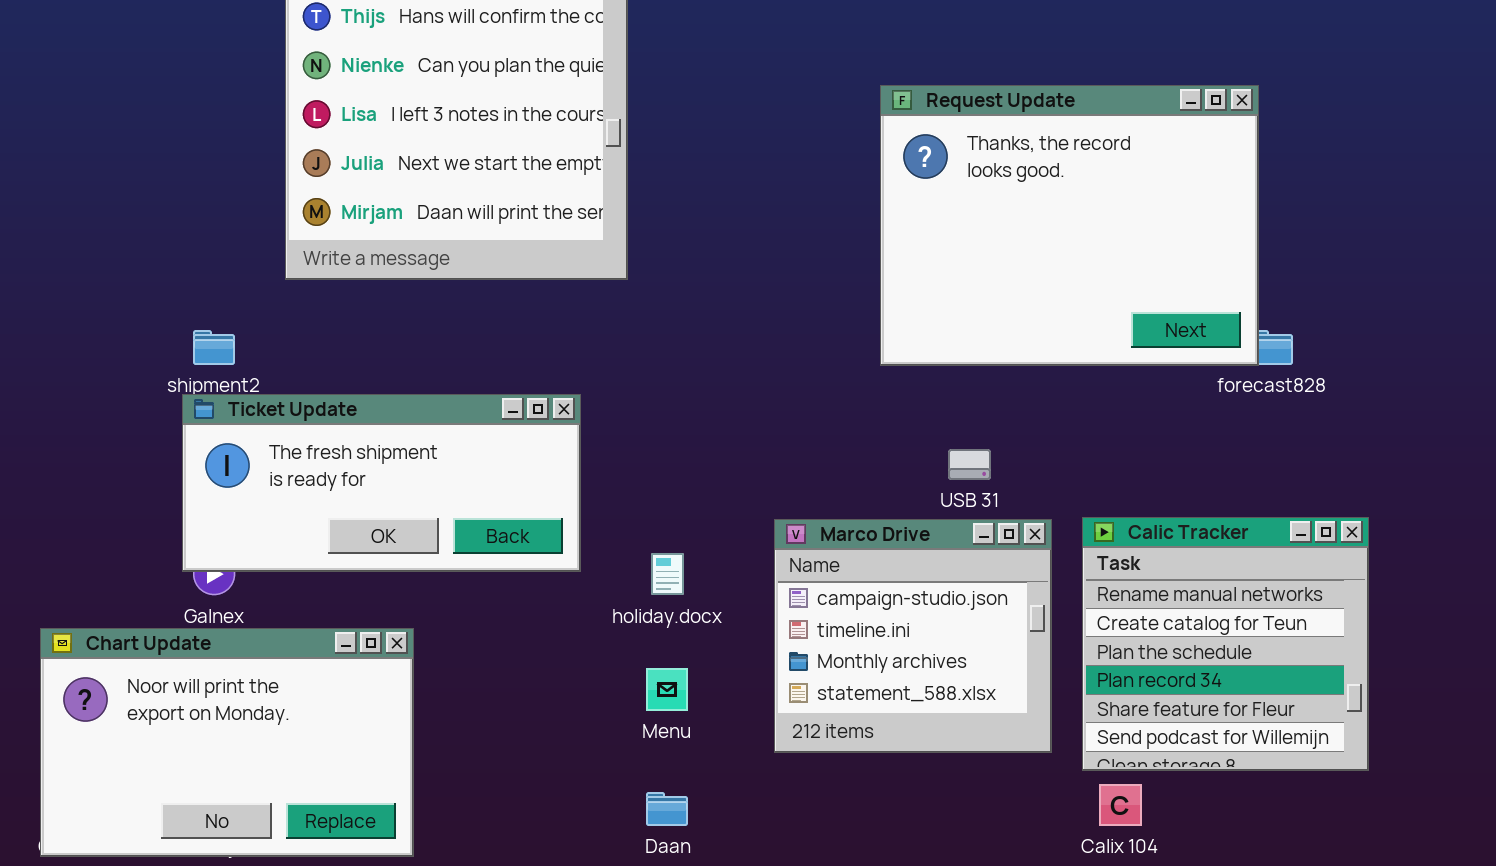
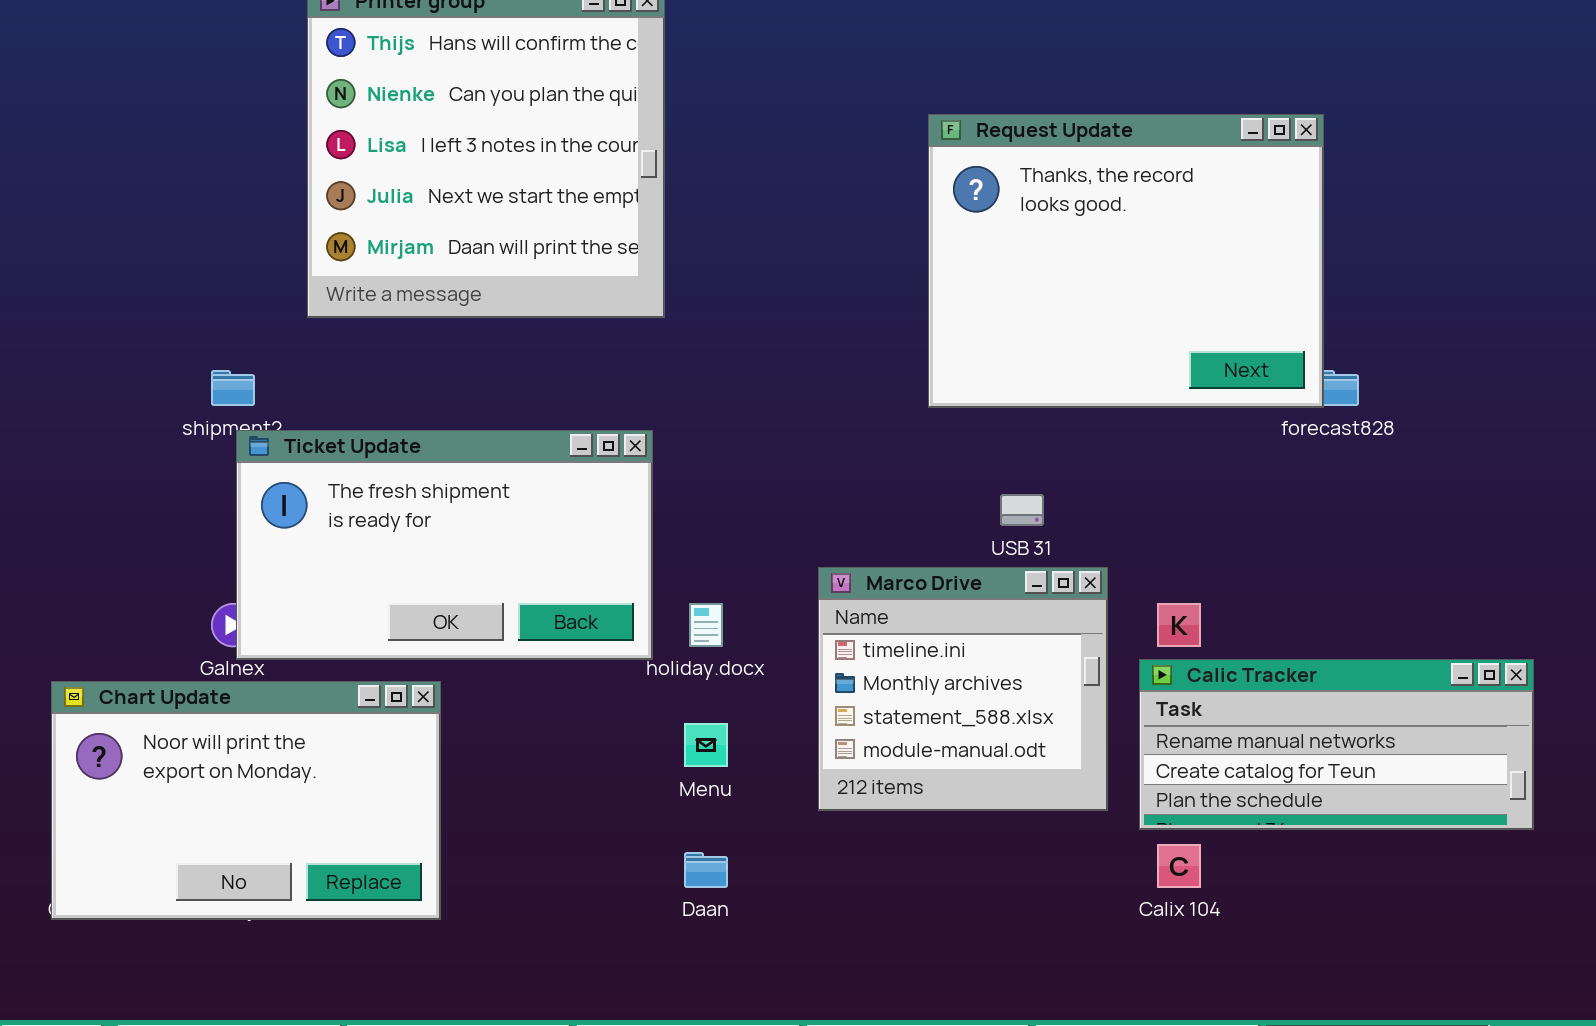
Ticket Update: [182,394,581,572] -> [236,430,653,660], moved, resized
Calic Tracker: [1082,517,1369,771] -> [1139,659,1534,830], resized
Marco Drive: [774,519,1052,753] -> [818,567,1108,811], scrolled down 1 row

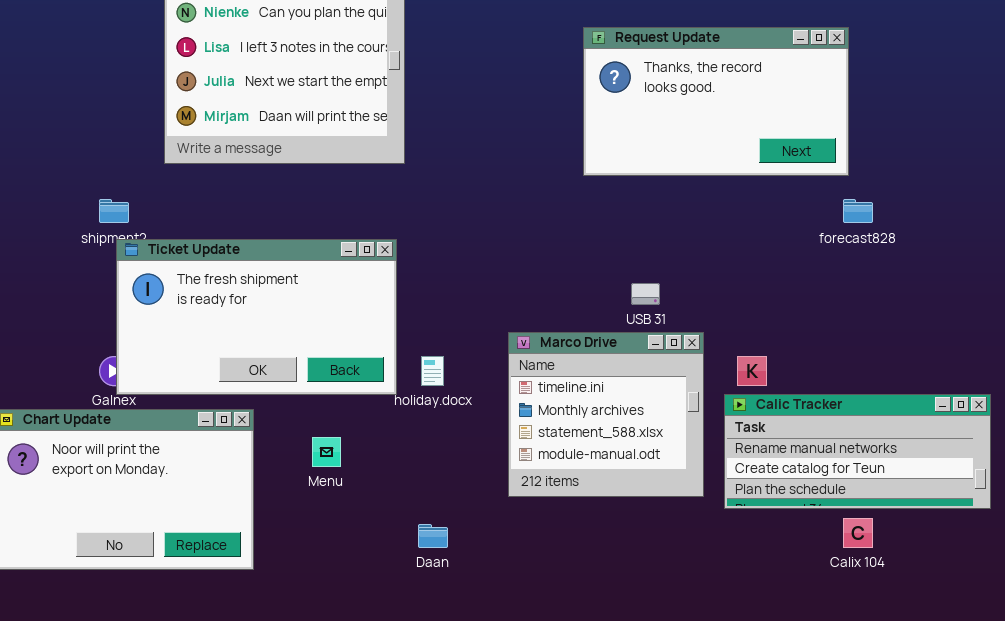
Request Update: [928,114,1324,408] -> [583,27,849,176], resized
Menu: [684,723,728,767] -> [312,437,341,467], moved
Calix 104: [1157,844,1201,888] -> [843,518,873,548], moved

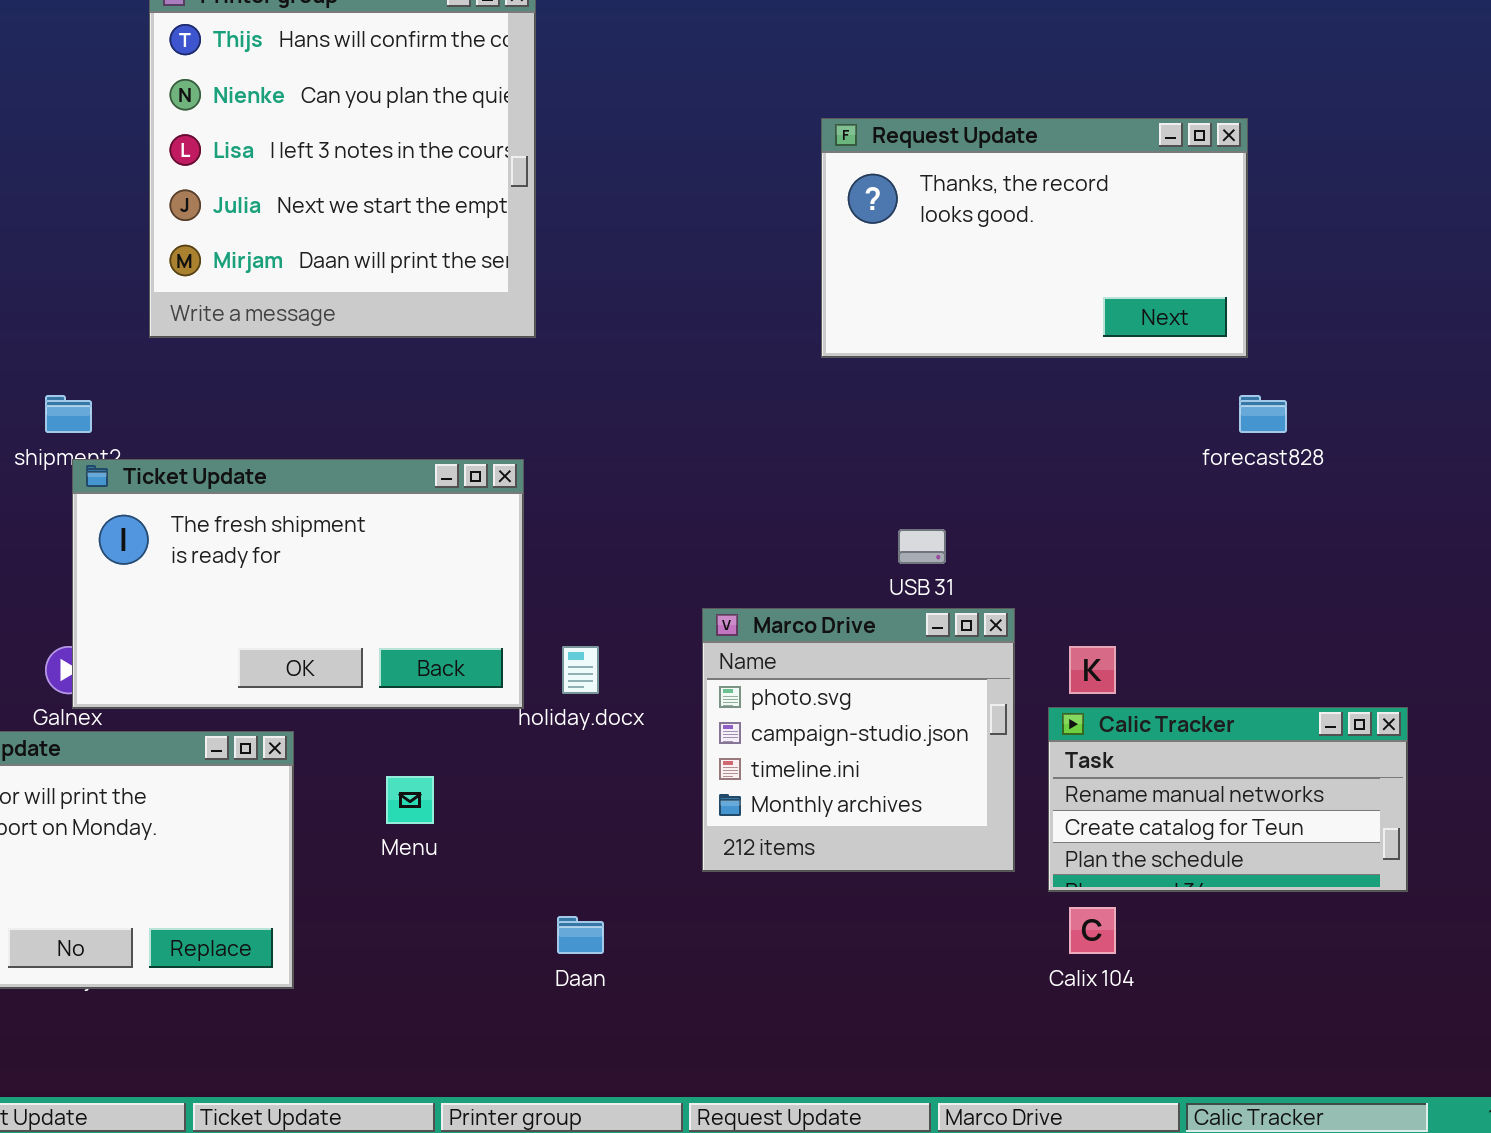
Marco Drive: [508,332,704,497] -> [702,608,1015,872], scrolled up 2 rows
Calic Tracker: [724,394,991,509] -> [1048,707,1408,892], resized
Calix 104: [843,518,873,548] -> [1069,907,1116,954], moved

